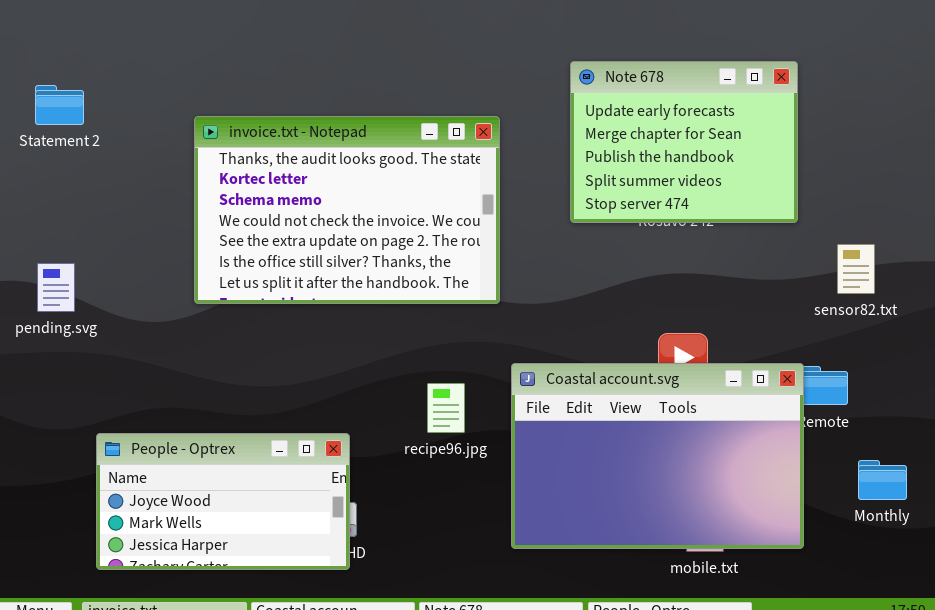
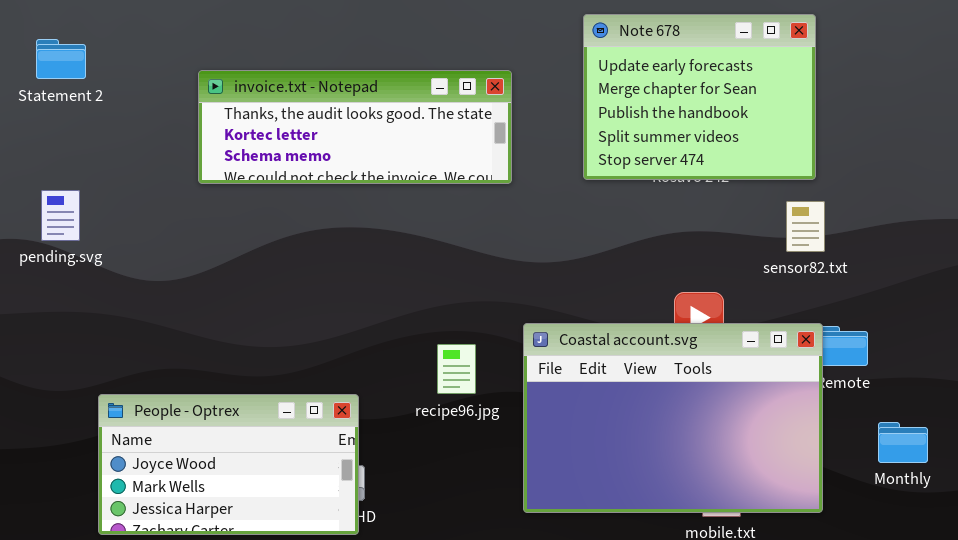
invoice.txt - Notepad: [194,116,500,304] -> [198,70,512,184], resized
sensor82.txt: [837,244,875,294] -> [786,201,825,252], moved
pending.svg: [37,263,75,312] -> [41,190,80,241], moved

